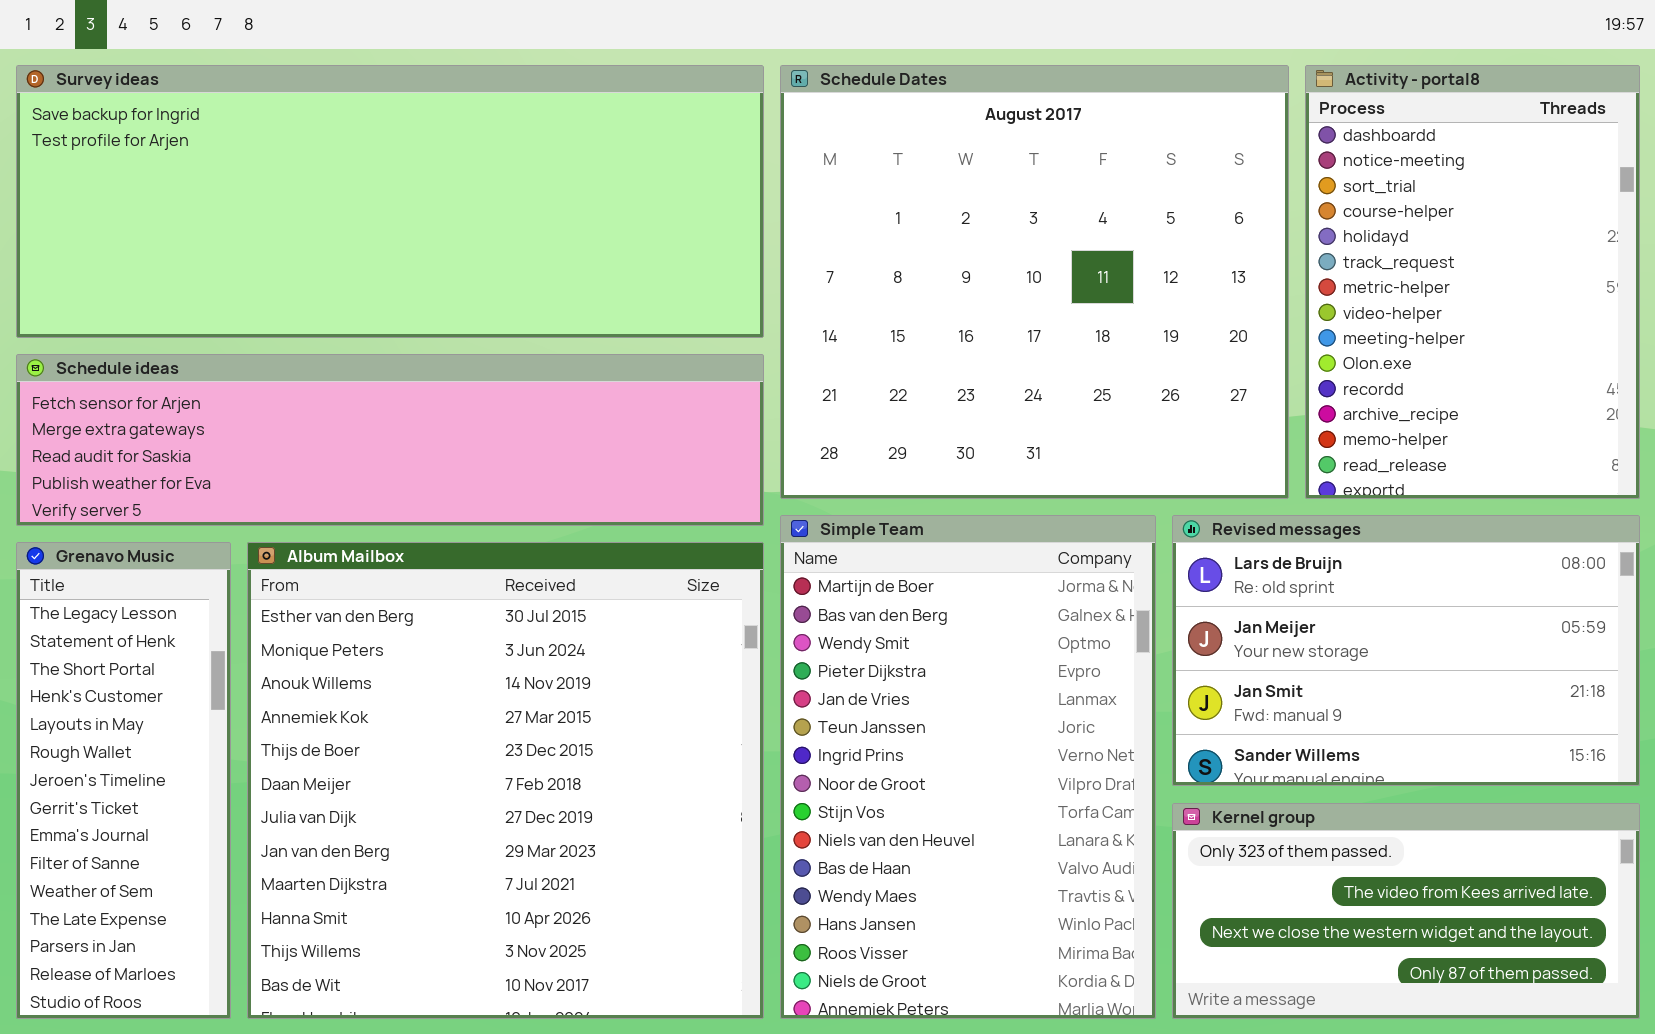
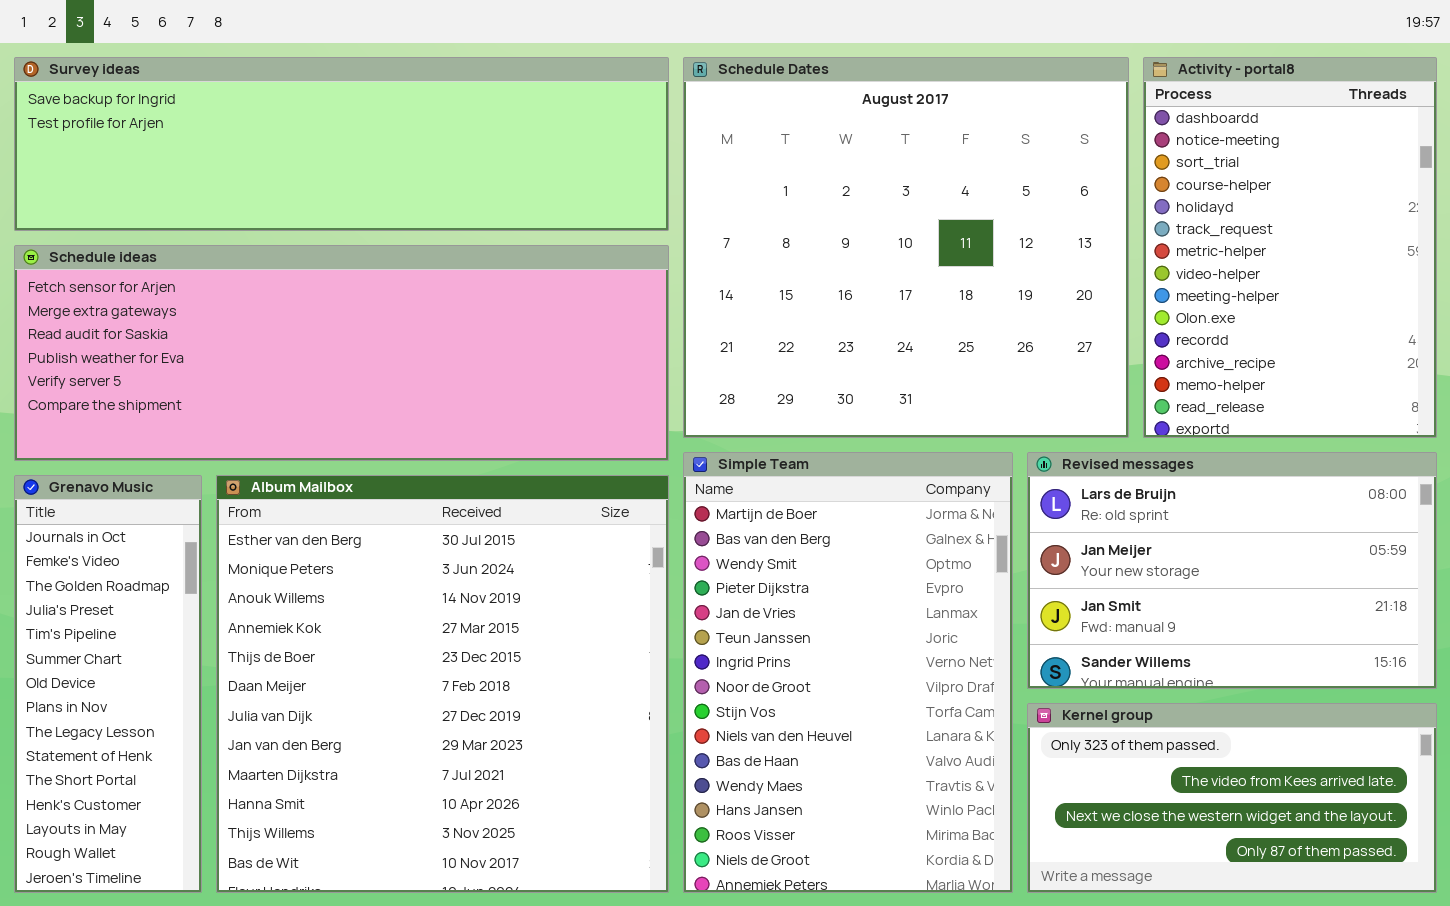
Survey ideas: [16,65,764,338] -> [14,57,669,231], resized
Schedule ideas: [16,354,764,526] -> [14,245,669,461], resized
Grenavo Music: [16,542,231,1019] -> [14,475,202,893], scrolled up 8 rows

